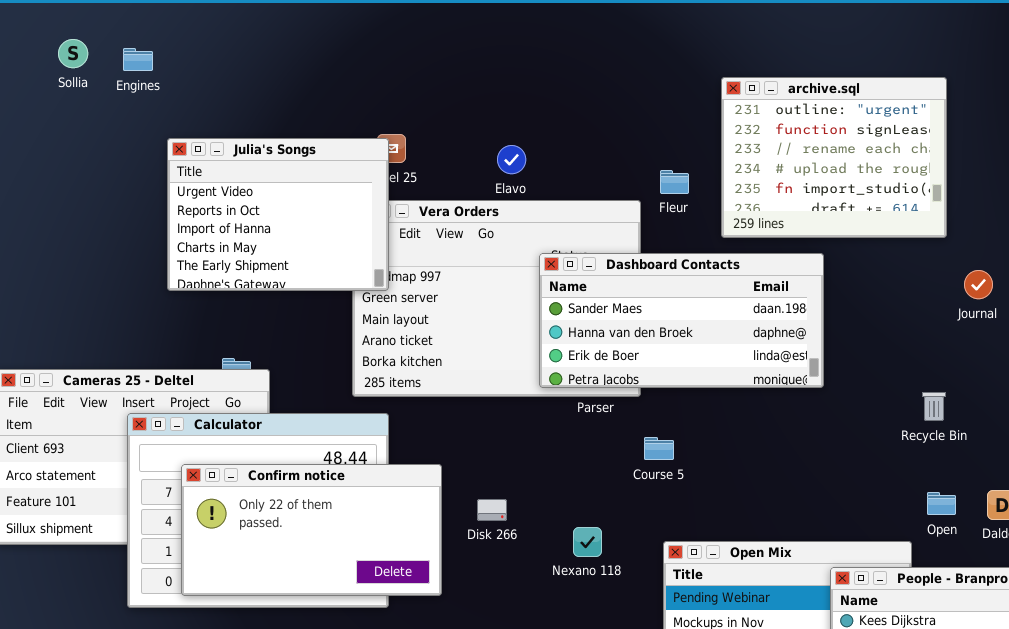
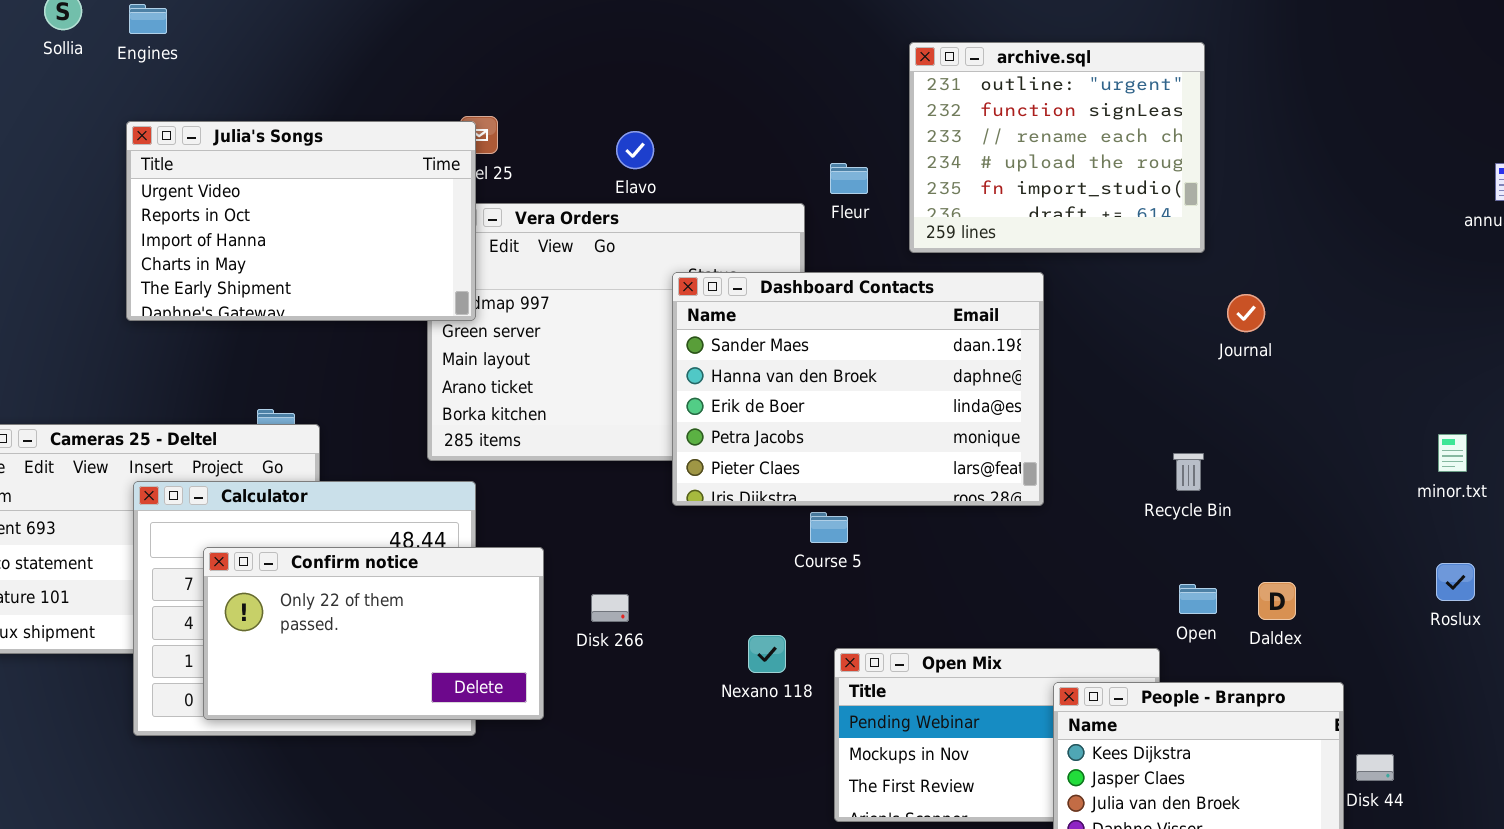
Julia's Songs: [167,138,389,291] -> [126,121,476,321], resized
Dashboard Contacts: [539,253,824,388] -> [672,272,1044,506], resized
Nexano 118: [573,527,602,557] -> [748,635,786,673], moved

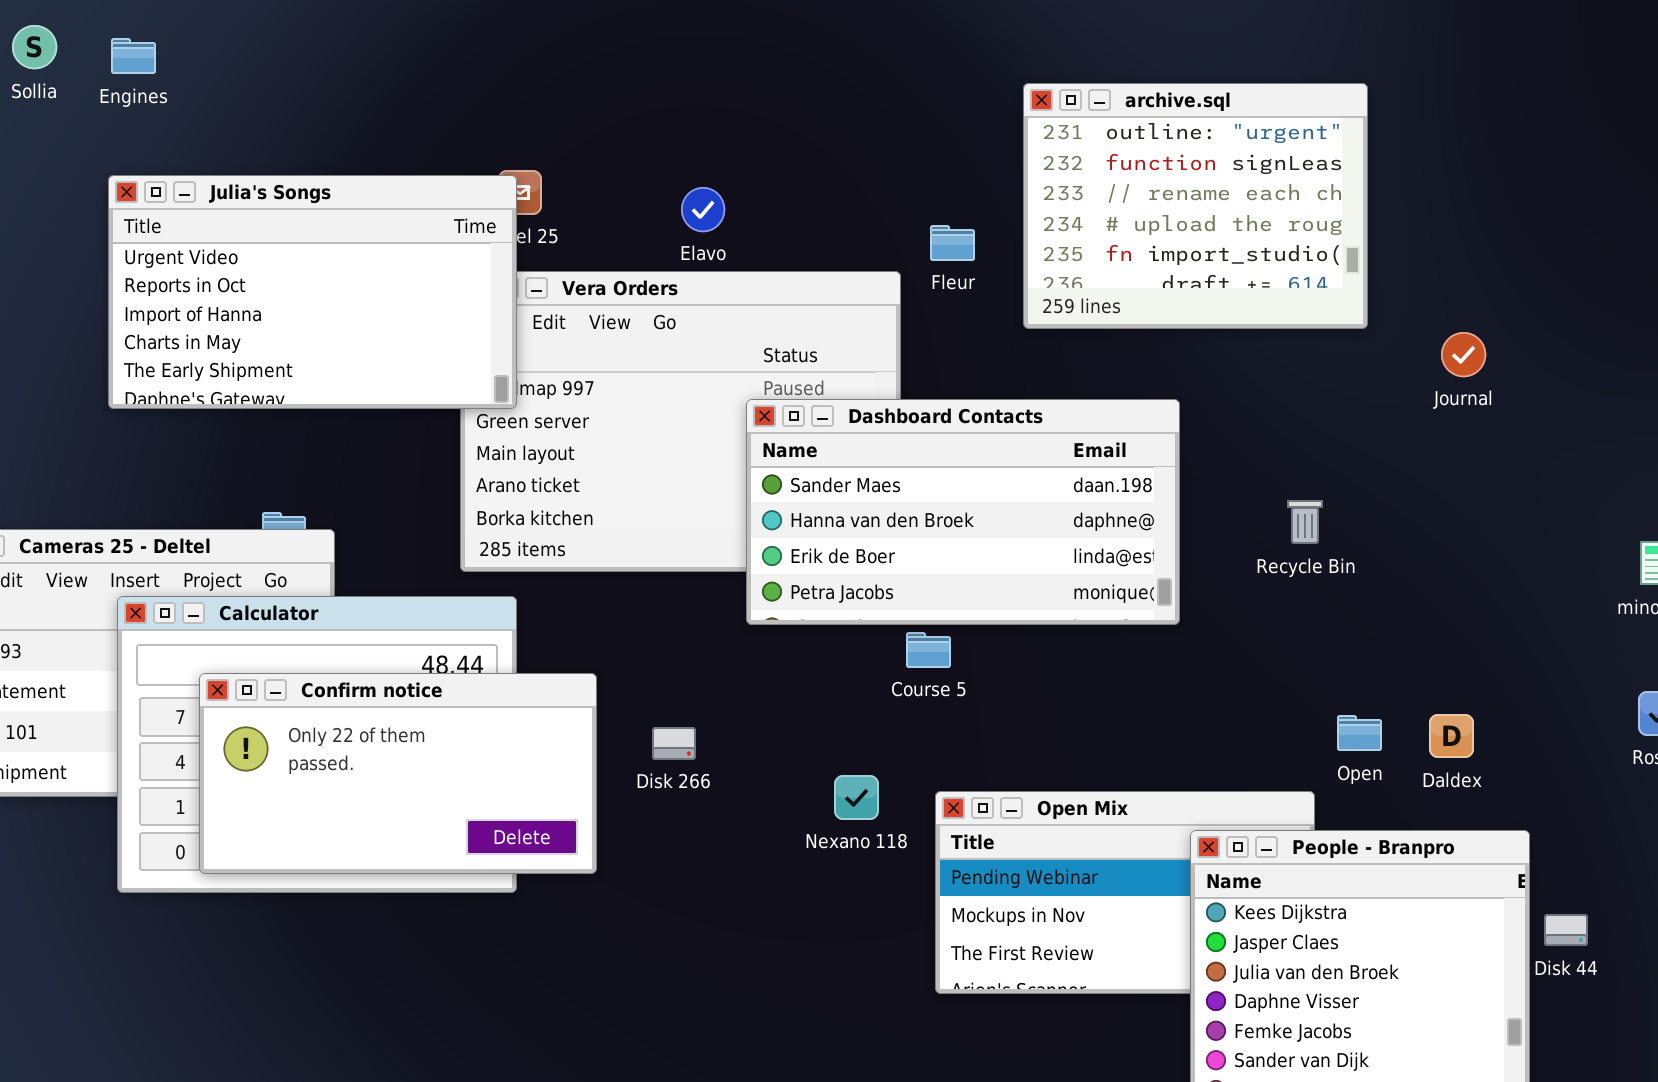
Dashboard Contacts: [672,272,1044,506] -> [746,399,1180,625], resized
Journal: [1227,294,1265,332] -> [1441,332,1486,377], moved
Recycle Bin: [1173,453,1204,491] -> [1287,500,1323,544], moved

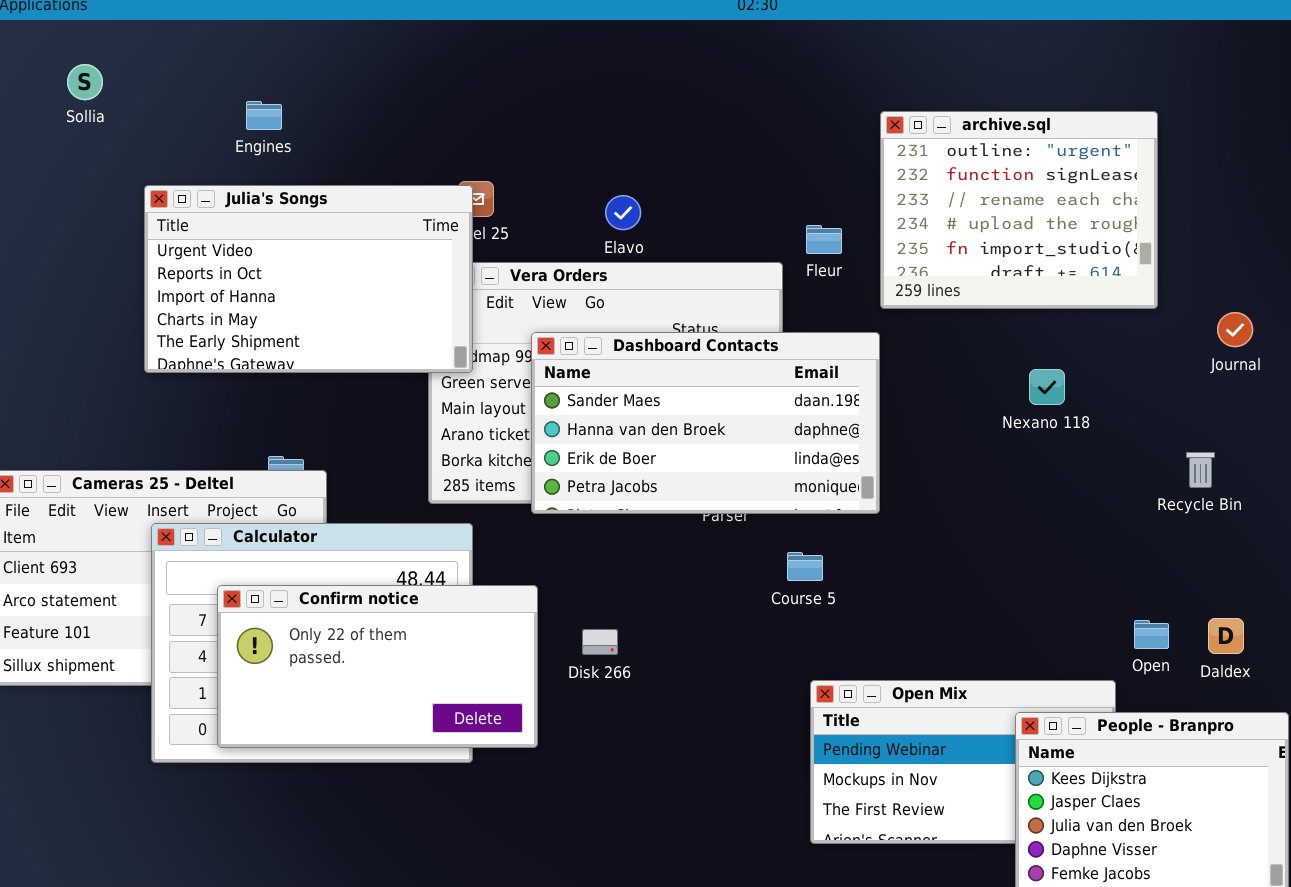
Engines: [111,38,156,74] -> [246,101,282,130], moved
Dashboard Contacts: [746,399,1180,625] -> [531,332,880,514], moved
Recycle Bin: [1287,500,1323,544] -> [1186,452,1215,488], moved
Nexano 118: [834,775,879,820] -> [1029,369,1065,405], moved

